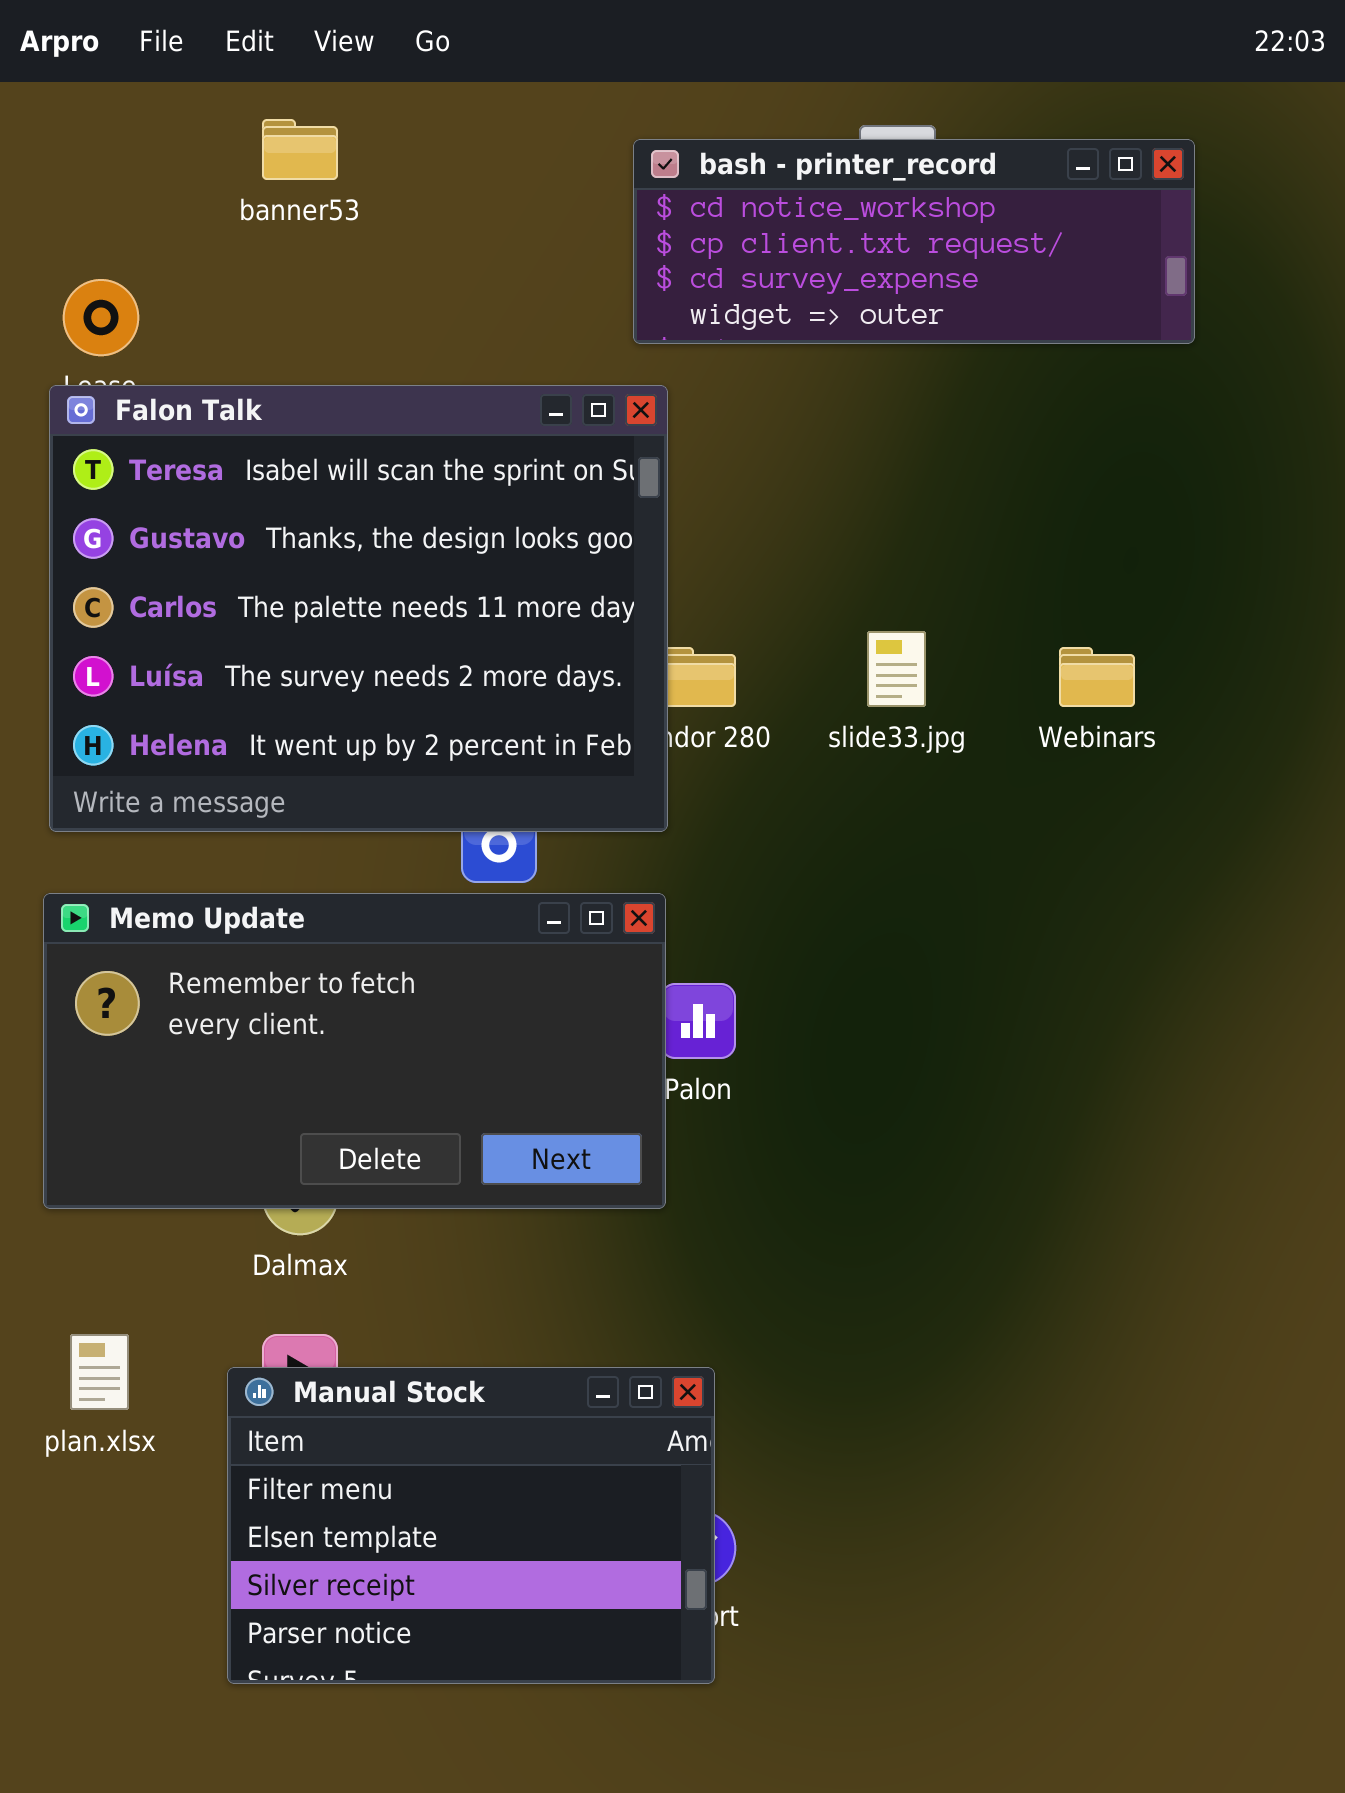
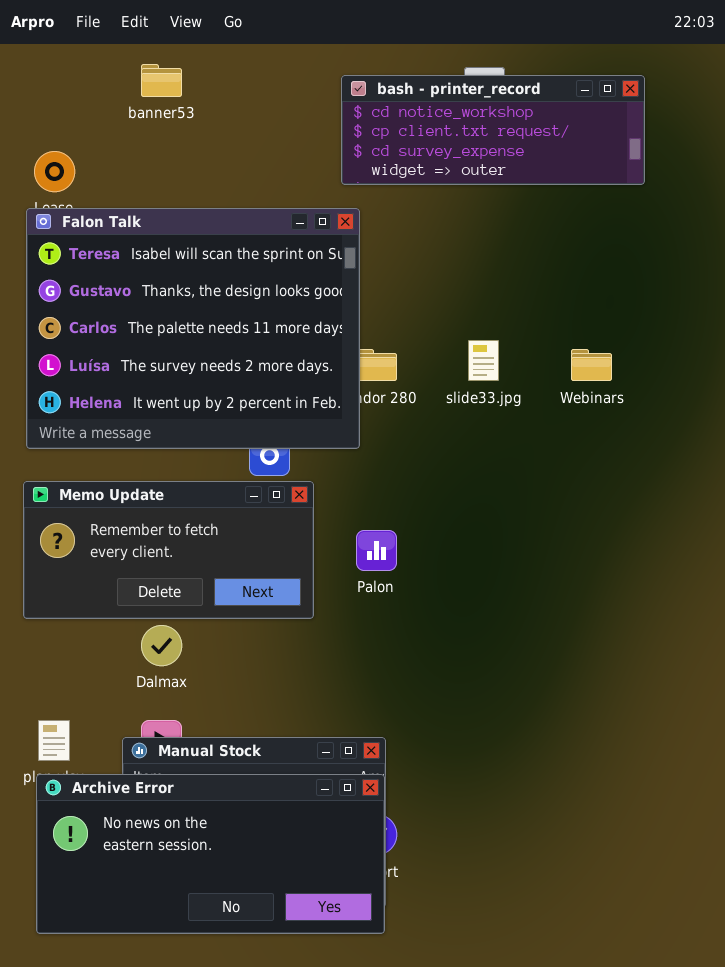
Memo Update: [43,893,666,1209] -> [23,481,314,619], resized
Archive Error: none -> [36,774,385,934], opened

